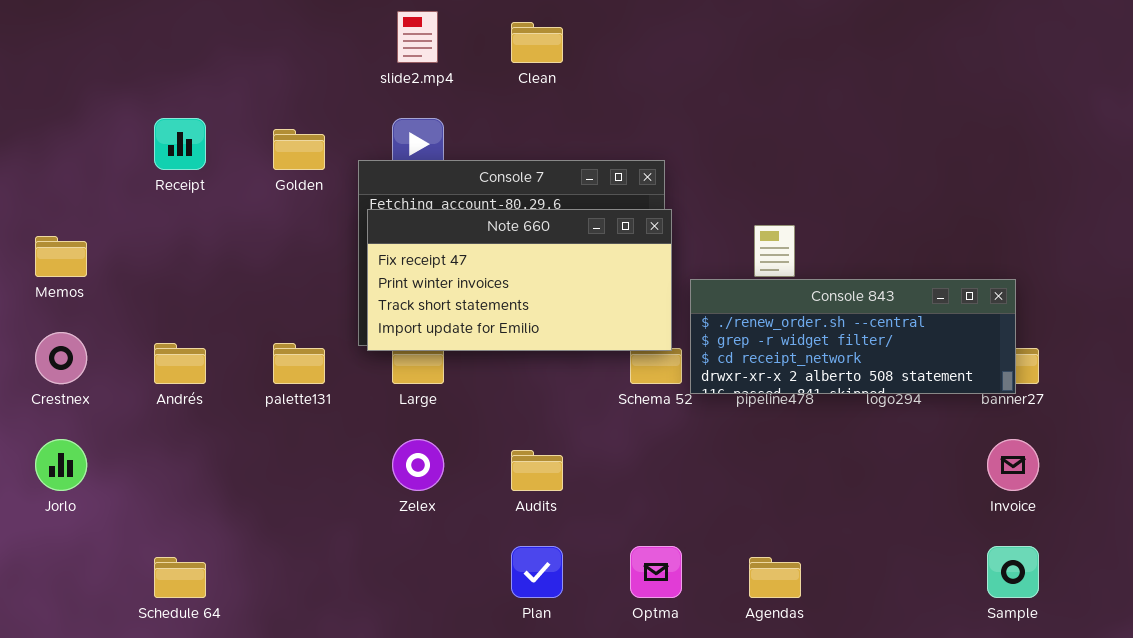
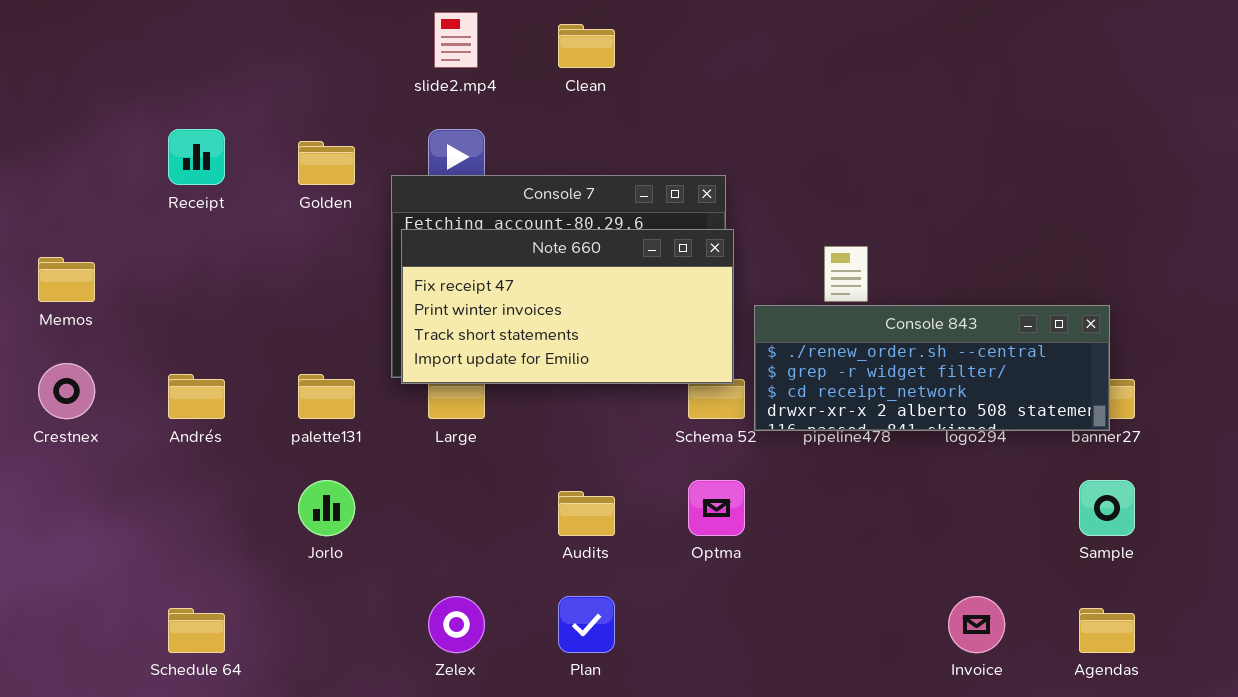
Jorlo: [35,439,87,491] -> [298,480,355,536], moved
Zelex: [392,439,444,491] -> [428,596,485,653], moved
Invoice: [987,439,1039,491] -> [948,596,1005,653], moved
Optma: [630,546,682,598] -> [688,480,745,536], moved
Sample: [987,546,1039,598] -> [1079,480,1135,536], moved
Agendas: [749,557,801,598] -> [1079,608,1135,653], moved

